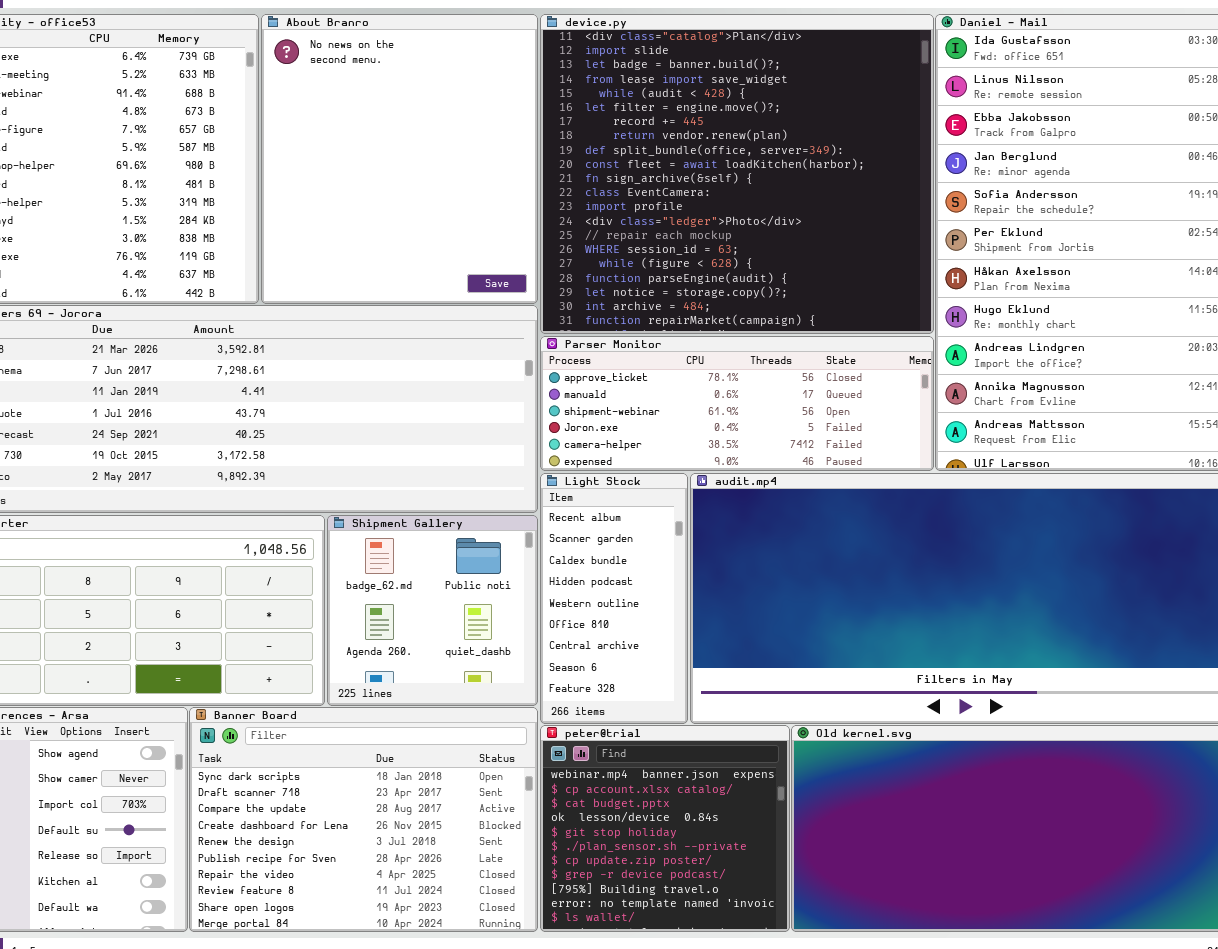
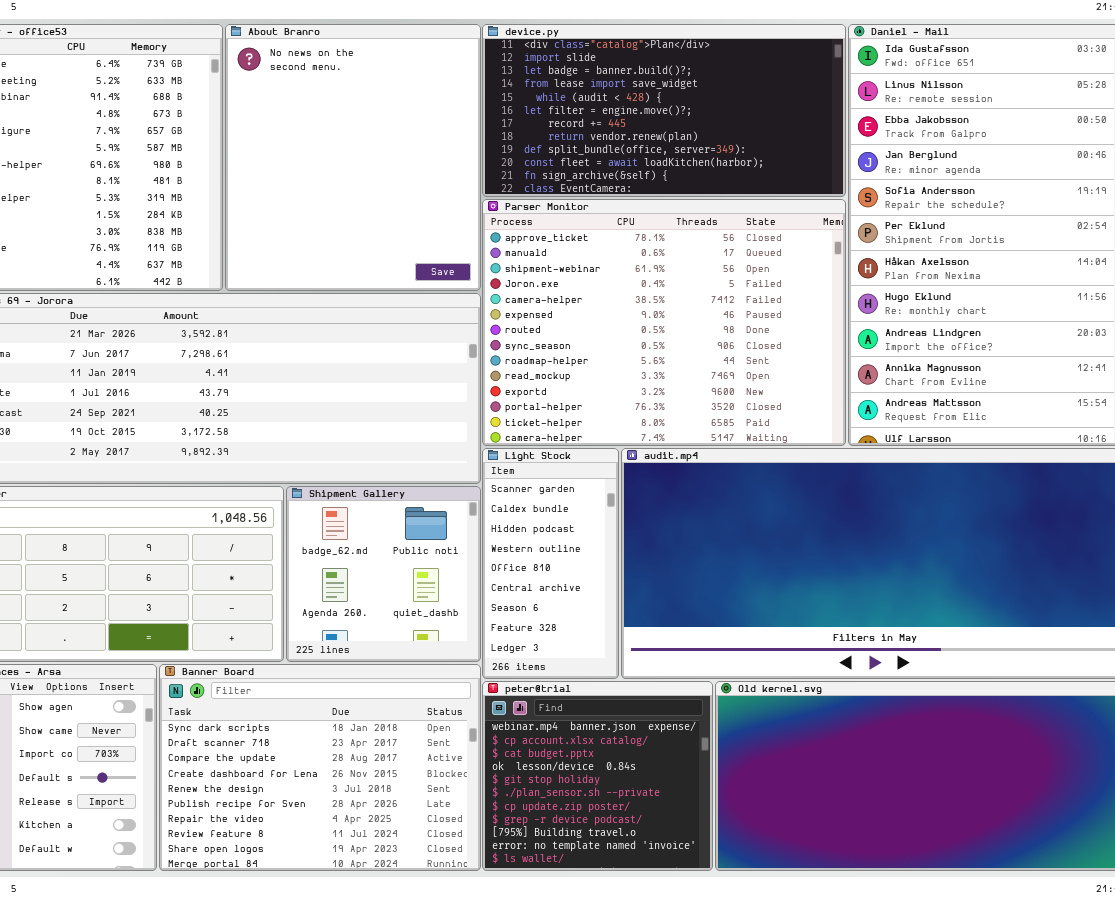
device.py: [540,14,934,334] -> [482,24,846,197], resized
Parser Monitor: [540,336,934,471] -> [482,199,846,446], resized
Light Stock: [540,473,688,724] -> [482,448,619,679], scrolled down 1 row

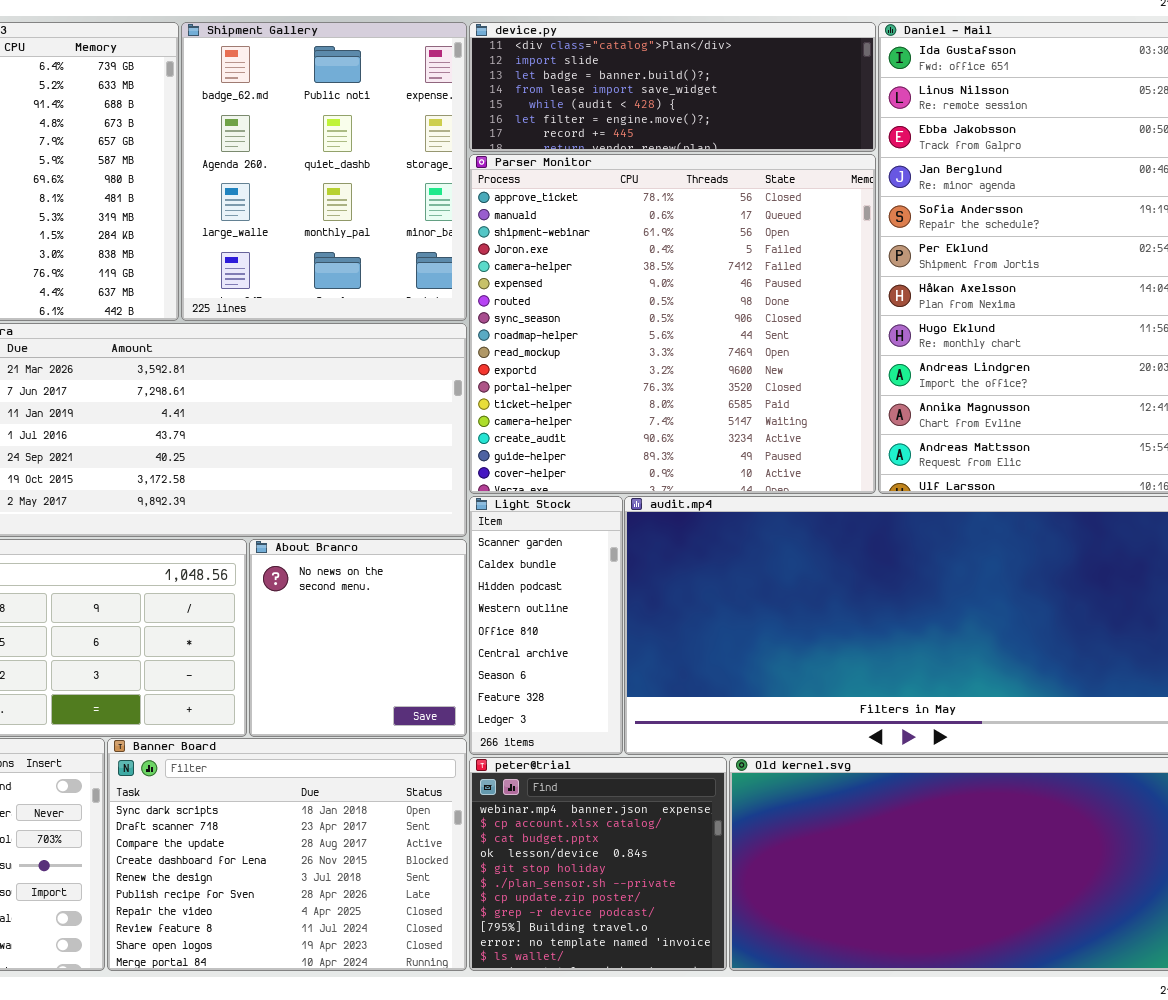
About Branro: [225,24,481,291] -> [249,539,467,737], moved, resized
device.py: [482,24,846,197] -> [469,22,876,152], resized
Parser Monitor: [482,199,846,446] -> [469,154,876,494], resized
Shipment Gallery: [286,486,481,662] -> [181,22,467,321], moved, resized

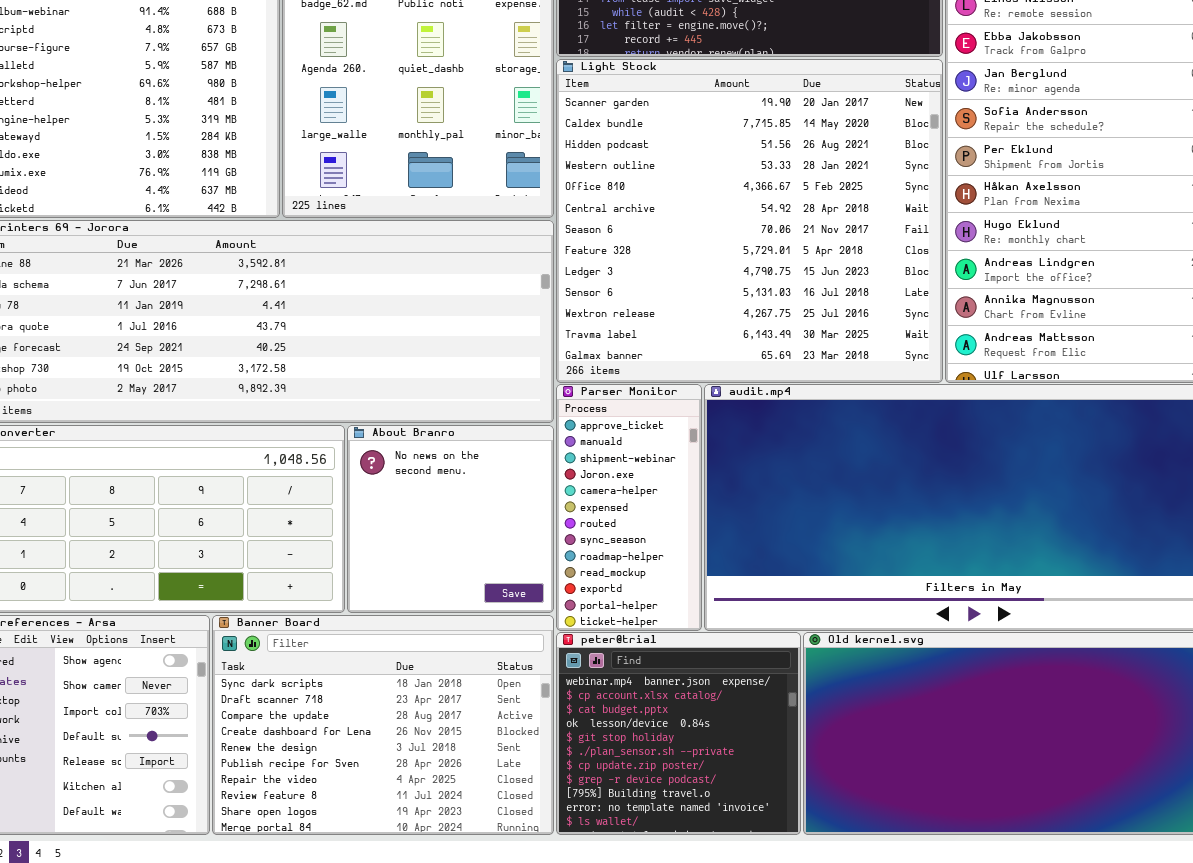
Parser Monitor: [469,154,876,494] -> [556,384,702,631], moved, resized
Light Stock: [469,496,623,755] -> [556,59,943,383], moved, resized

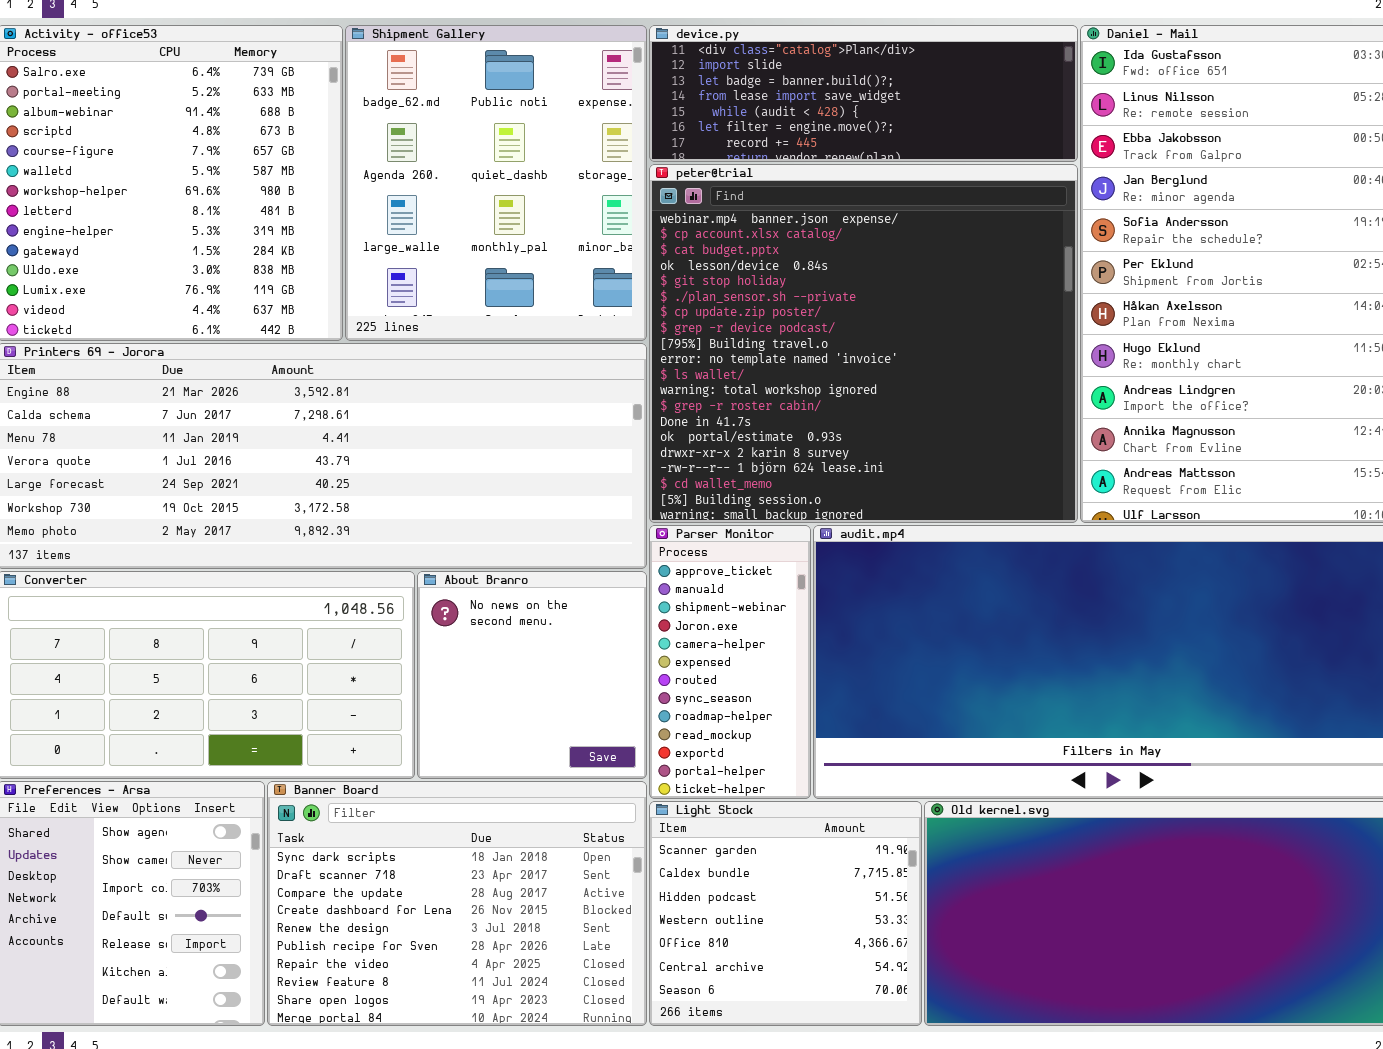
Light Stock: [556,59,943,383] -> [649,801,922,1026], moved, resized
peter@trial: [556,632,801,835] -> [649,164,1078,523], moved, resized

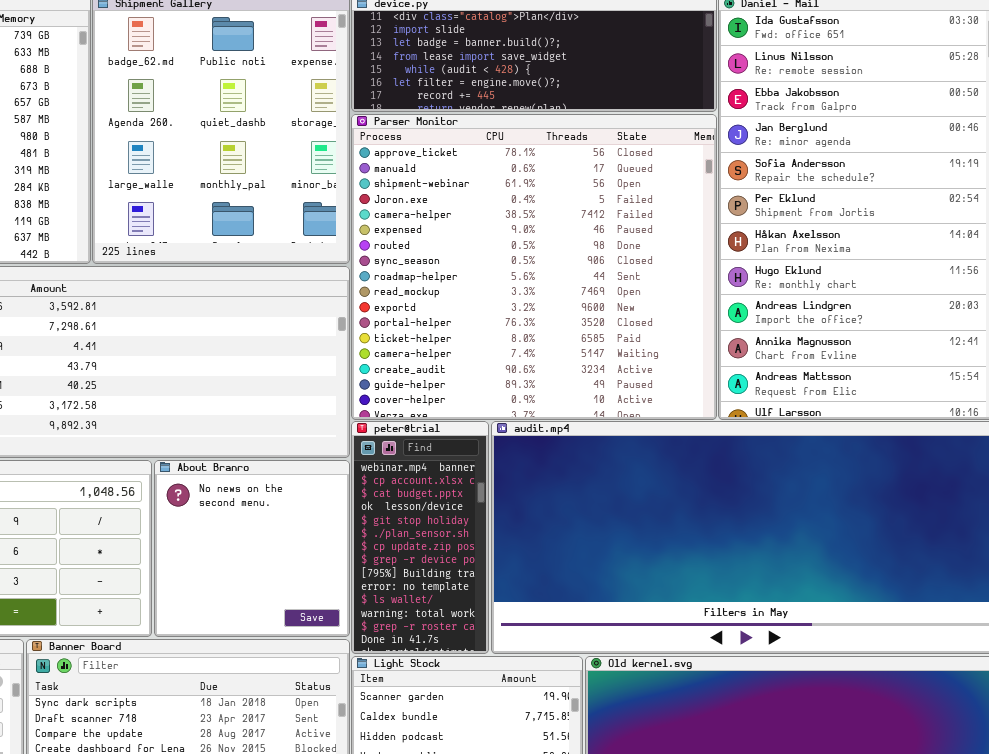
peter@trial: [649,164,1078,523] -> [351,421,489,654], moved, resized
Parser Monitor: [649,525,811,799] -> [351,114,717,420], moved, resized

